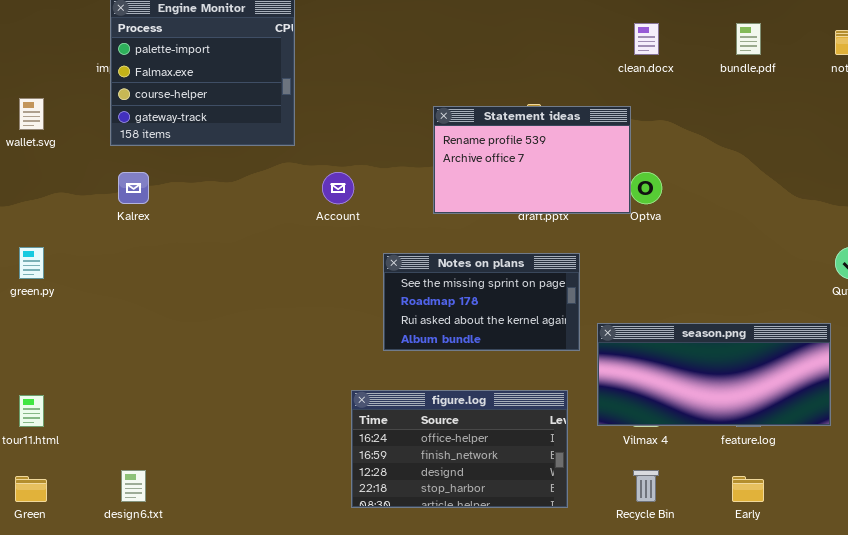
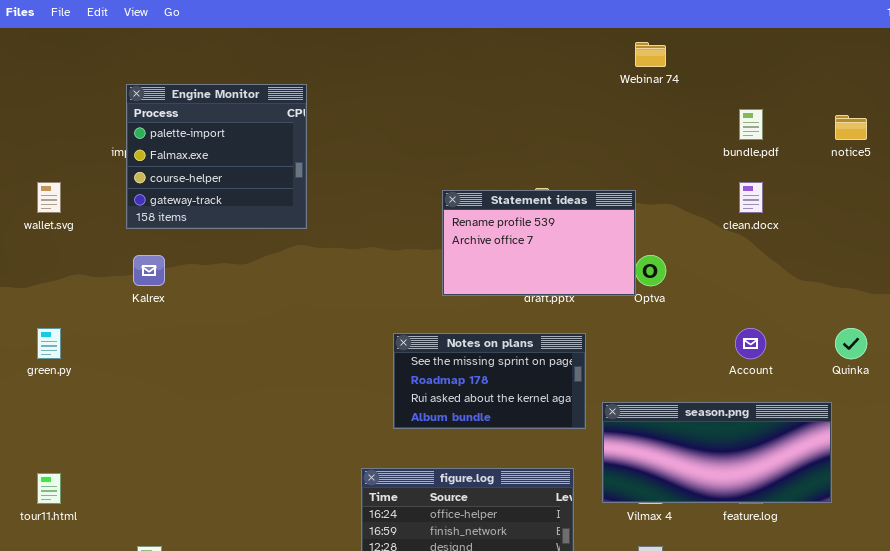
clean.docx: [634,23,659,55] -> [739,182,763,213], moved
Account: [322,172,354,204] -> [735,328,766,359], moved

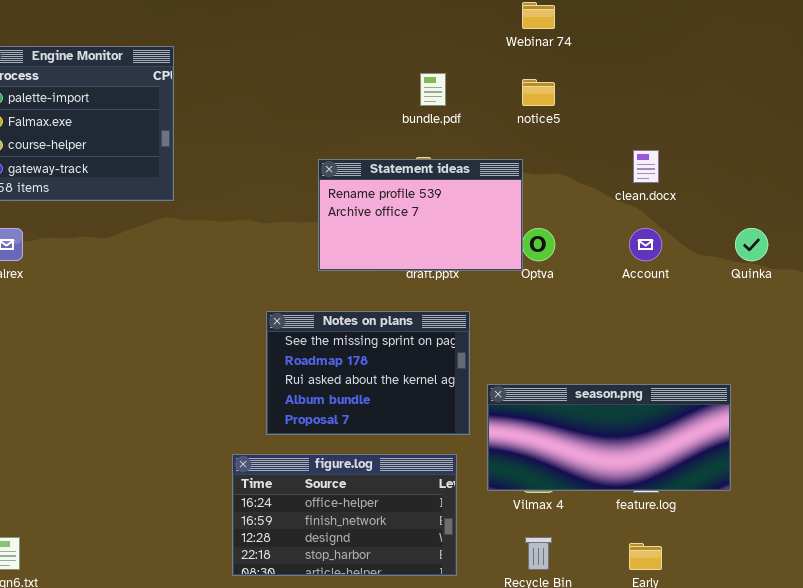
bundle.pdf: [739,109,763,140] -> [420,73,446,106], moved
notice5: [835,115,867,140] -> [522,79,555,106], moved
Account: [735,328,766,359] -> [629,228,662,261], moved
Quinka: [835,328,867,359] -> [735,228,768,261], moved
Notes on plans: [393,333,586,429] -> [266,311,470,435], resized

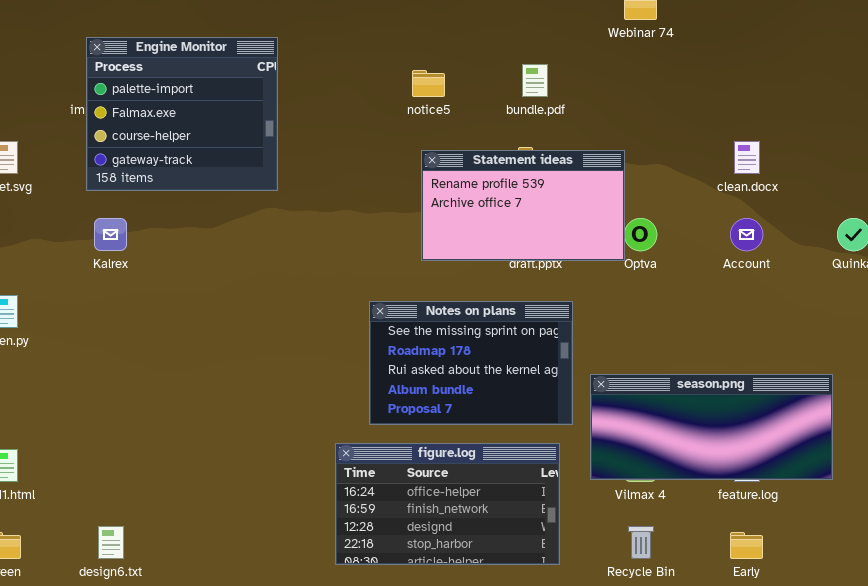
notice5: [522,79,555,106] -> [412,70,445,97], moved

